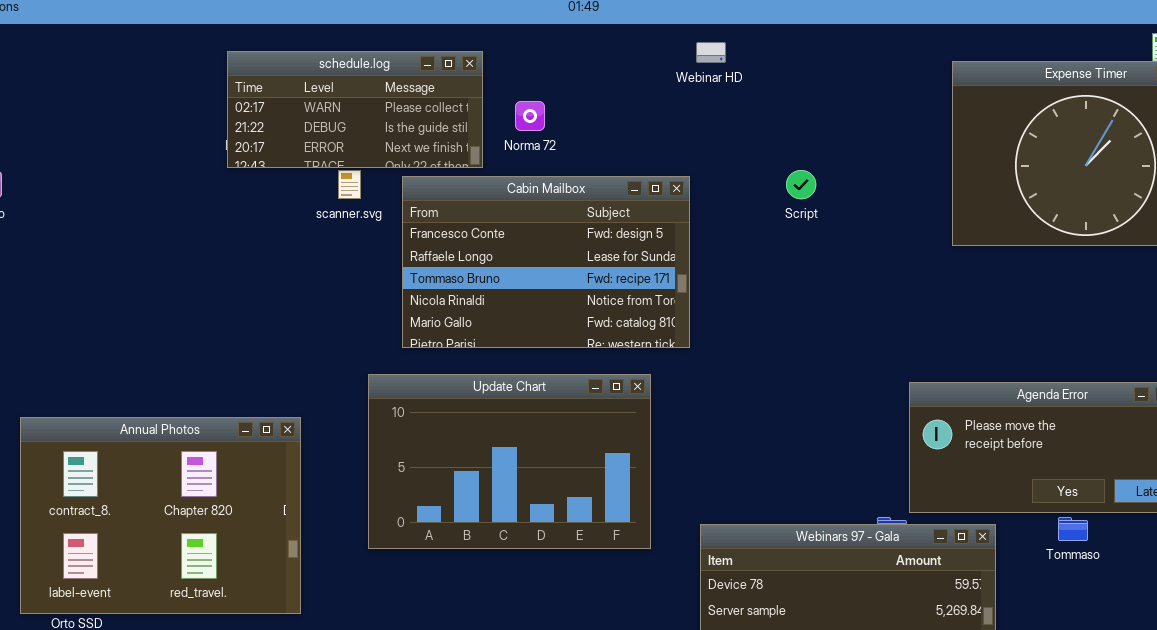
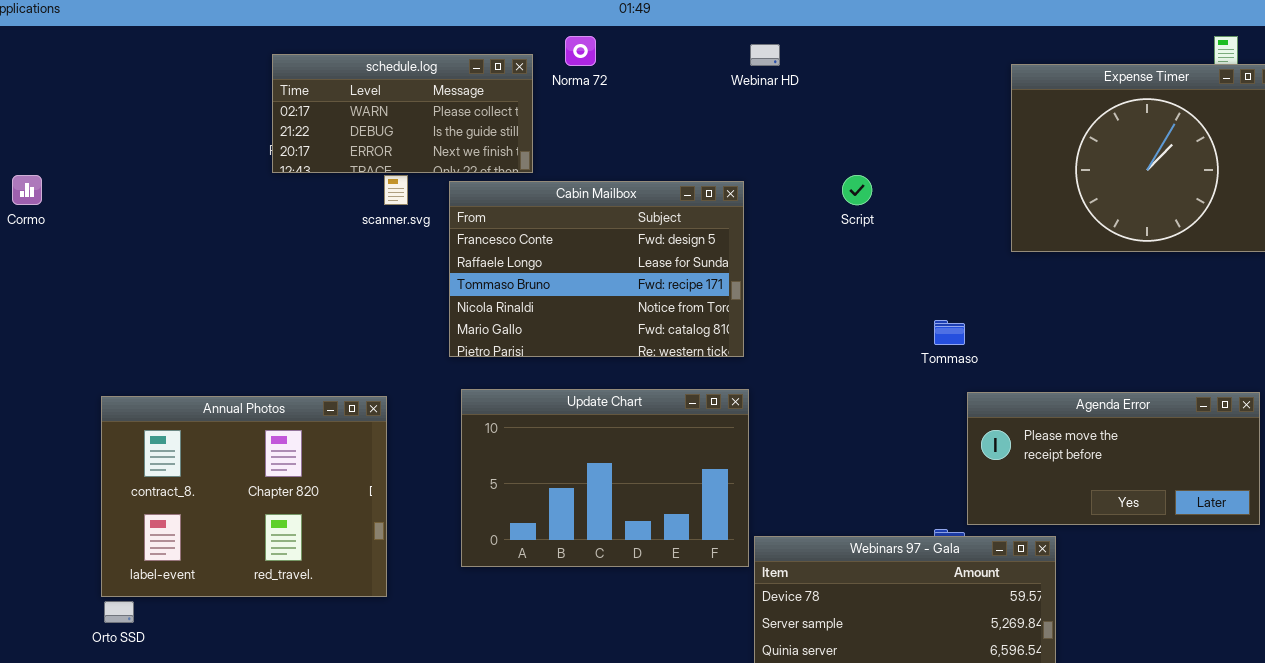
Norma 72: [515,101,545,131] -> [565,36,596,66], moved
Update Chart: [368,374,651,549] -> [461,389,749,567], moved
Annual Photos: [20,417,301,614] -> [101,396,387,597], moved
Tommaso: [1058,517,1088,541] -> [934,320,965,345], moved

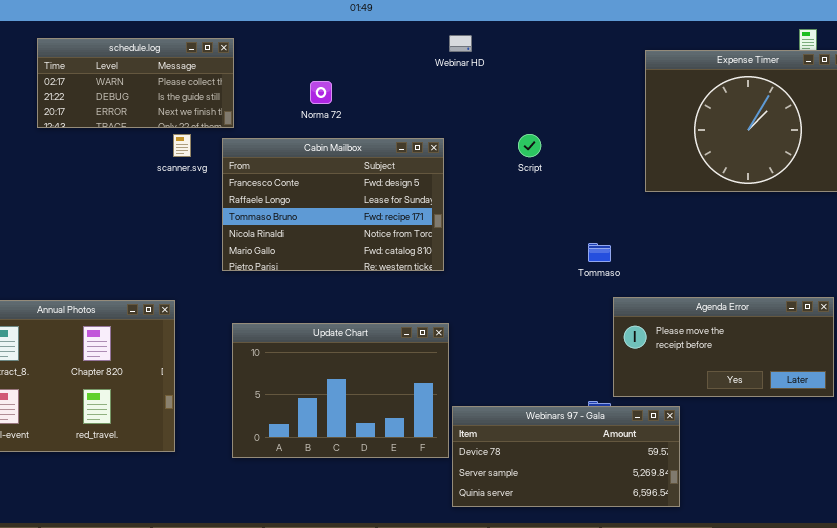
Norma 72: [565,36,596,66] -> [310,81,332,104], moved
schedule.log: [272,54,533,173] -> [37,38,234,128], moved
Update Chart: [461,389,749,567] -> [232,323,449,458], moved

